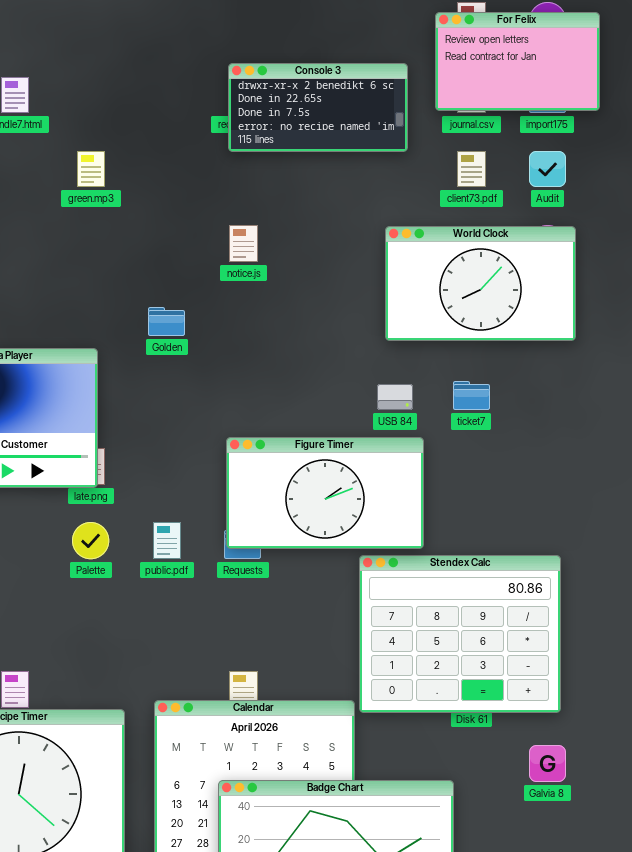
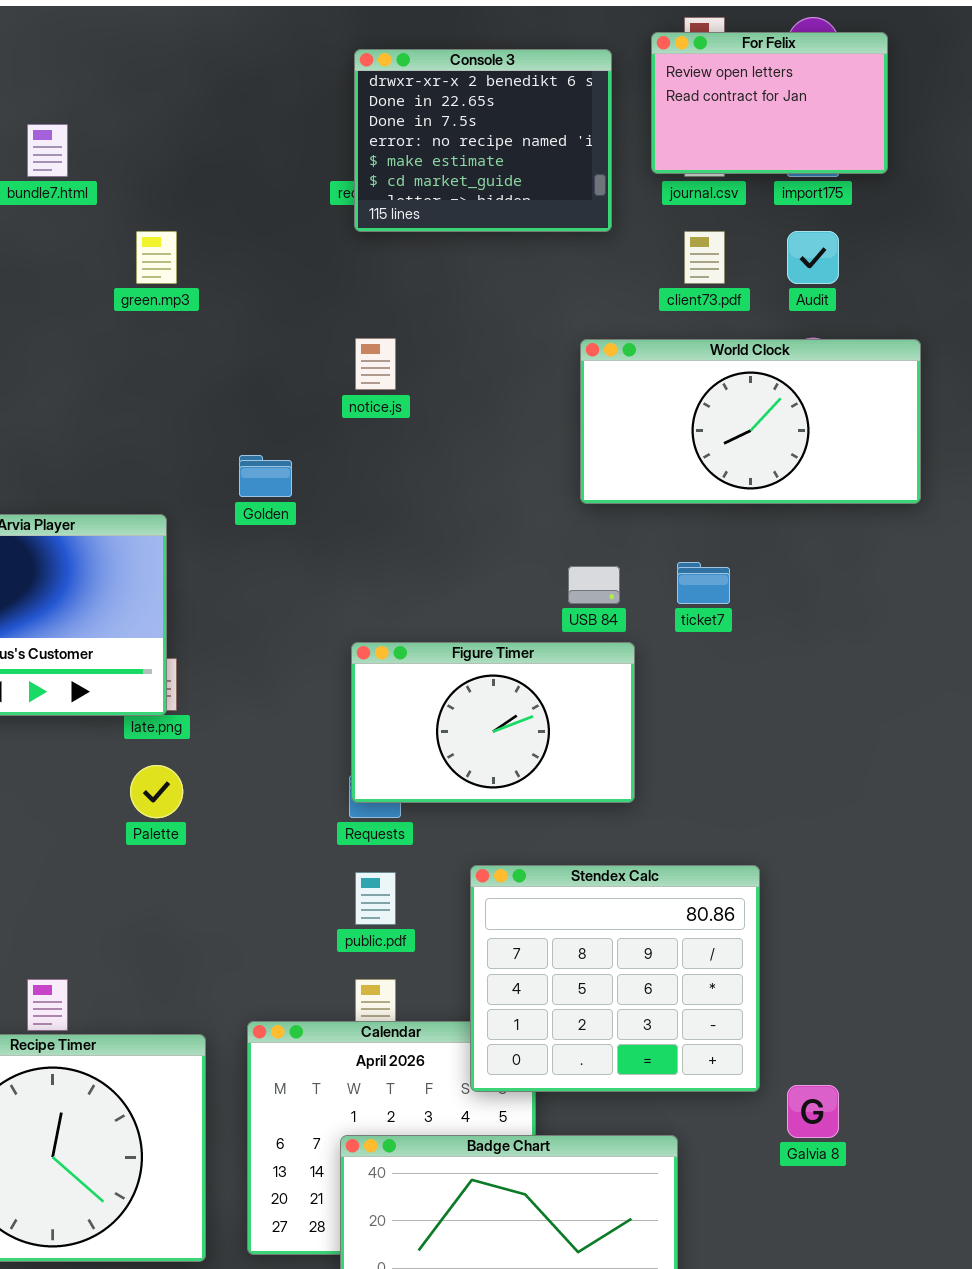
Console 3: [228,63,408,152] -> [354,49,612,232], resized
World Clock: [385,226,576,341] -> [580,339,921,504], resized
public.pdf: [153,522,181,559] -> [355,872,396,925], moved
Stendex Calc: [359,555,561,713] -> [470,865,760,1092], moved

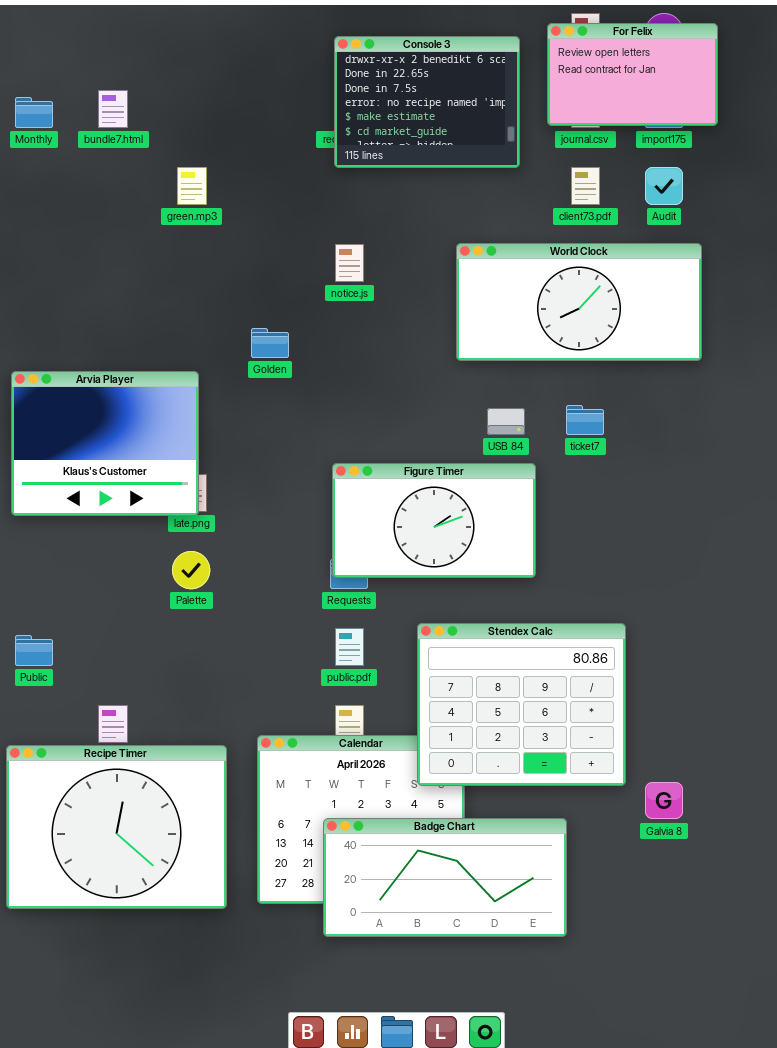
World Clock: [580,339,921,504] -> [456,243,702,361], moved

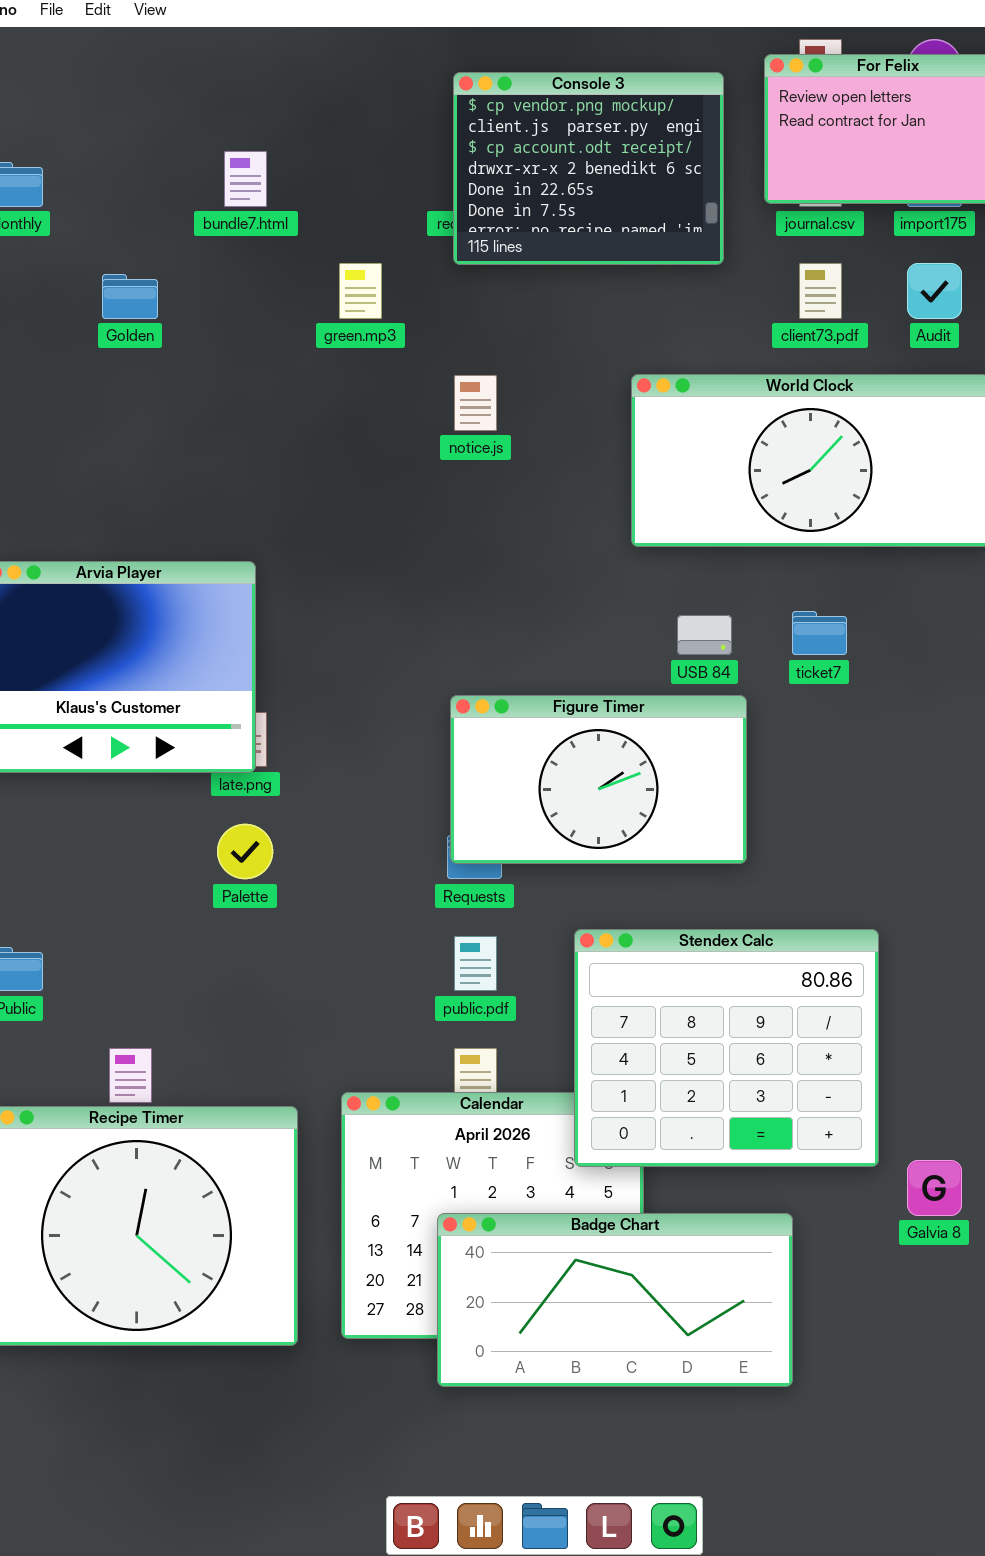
Console 3: [334,36,520,168] -> [453,72,724,265], scrolled up 3 rows
bundle7.html: [98,90,128,128] -> [224,151,267,207], moved
green.mp3: [177,167,207,205] -> [339,263,382,319], moved
Golden: [251,328,289,358] -> [102,274,158,319], moved

